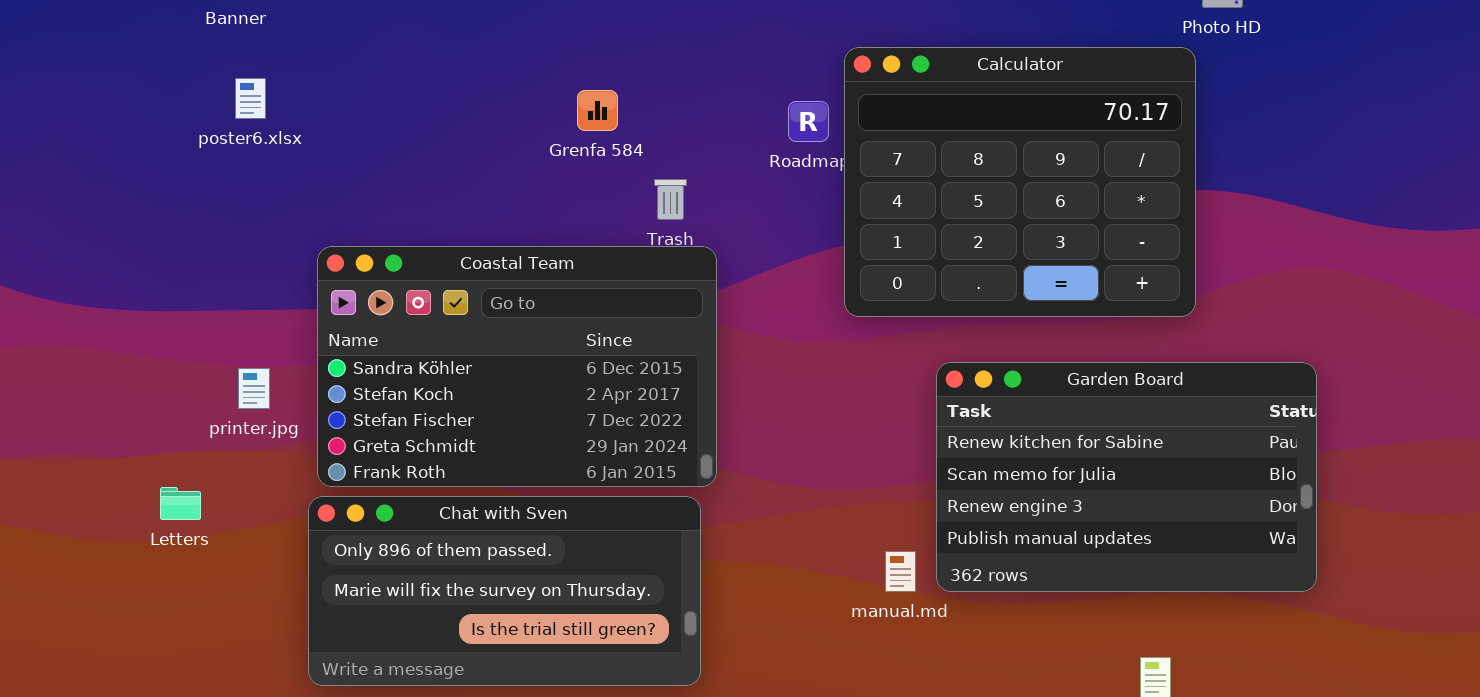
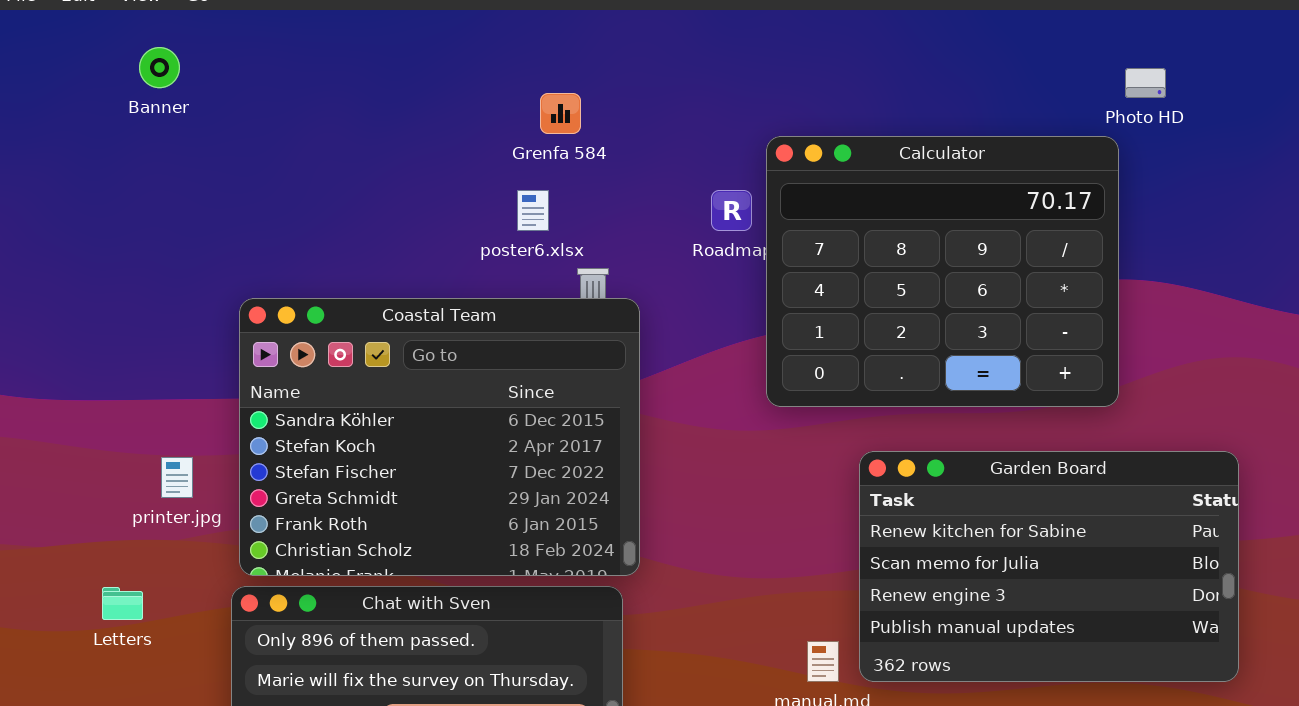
poster6.xlsx: [235,78,266,119] -> [517,190,549,231], moved
Grenfa 584: [577,90,618,131] -> [540,93,581,134], moved
Coastal Team: [317,246,717,487] -> [239,298,640,576], resized
Letters: [160,487,201,520] -> [102,587,143,620], moved

